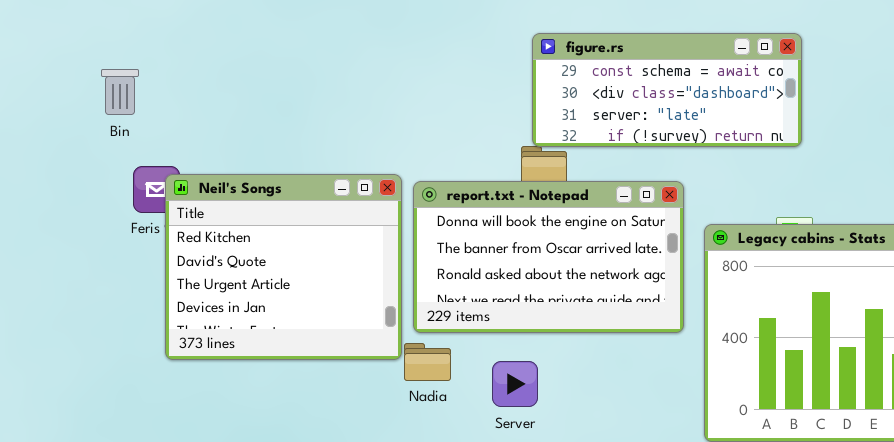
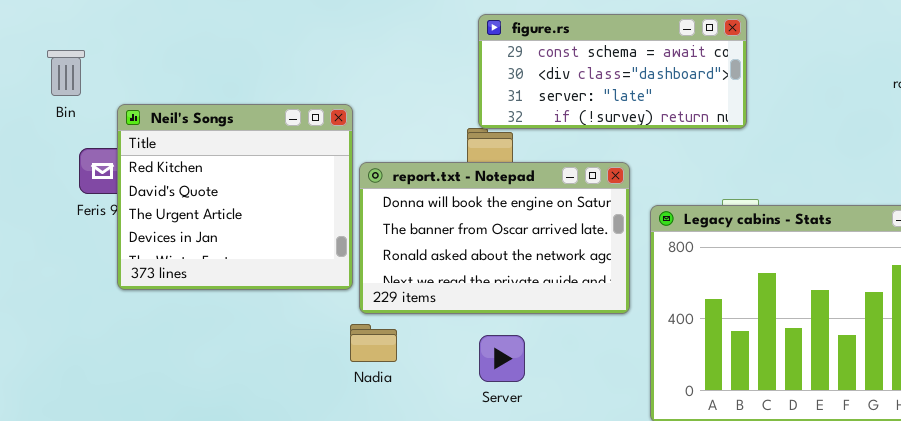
Neil's Songs: [165,174,402,360] -> [117,104,353,290], moved
Server: [492,361,538,407] -> [479,335,525,382], moved

